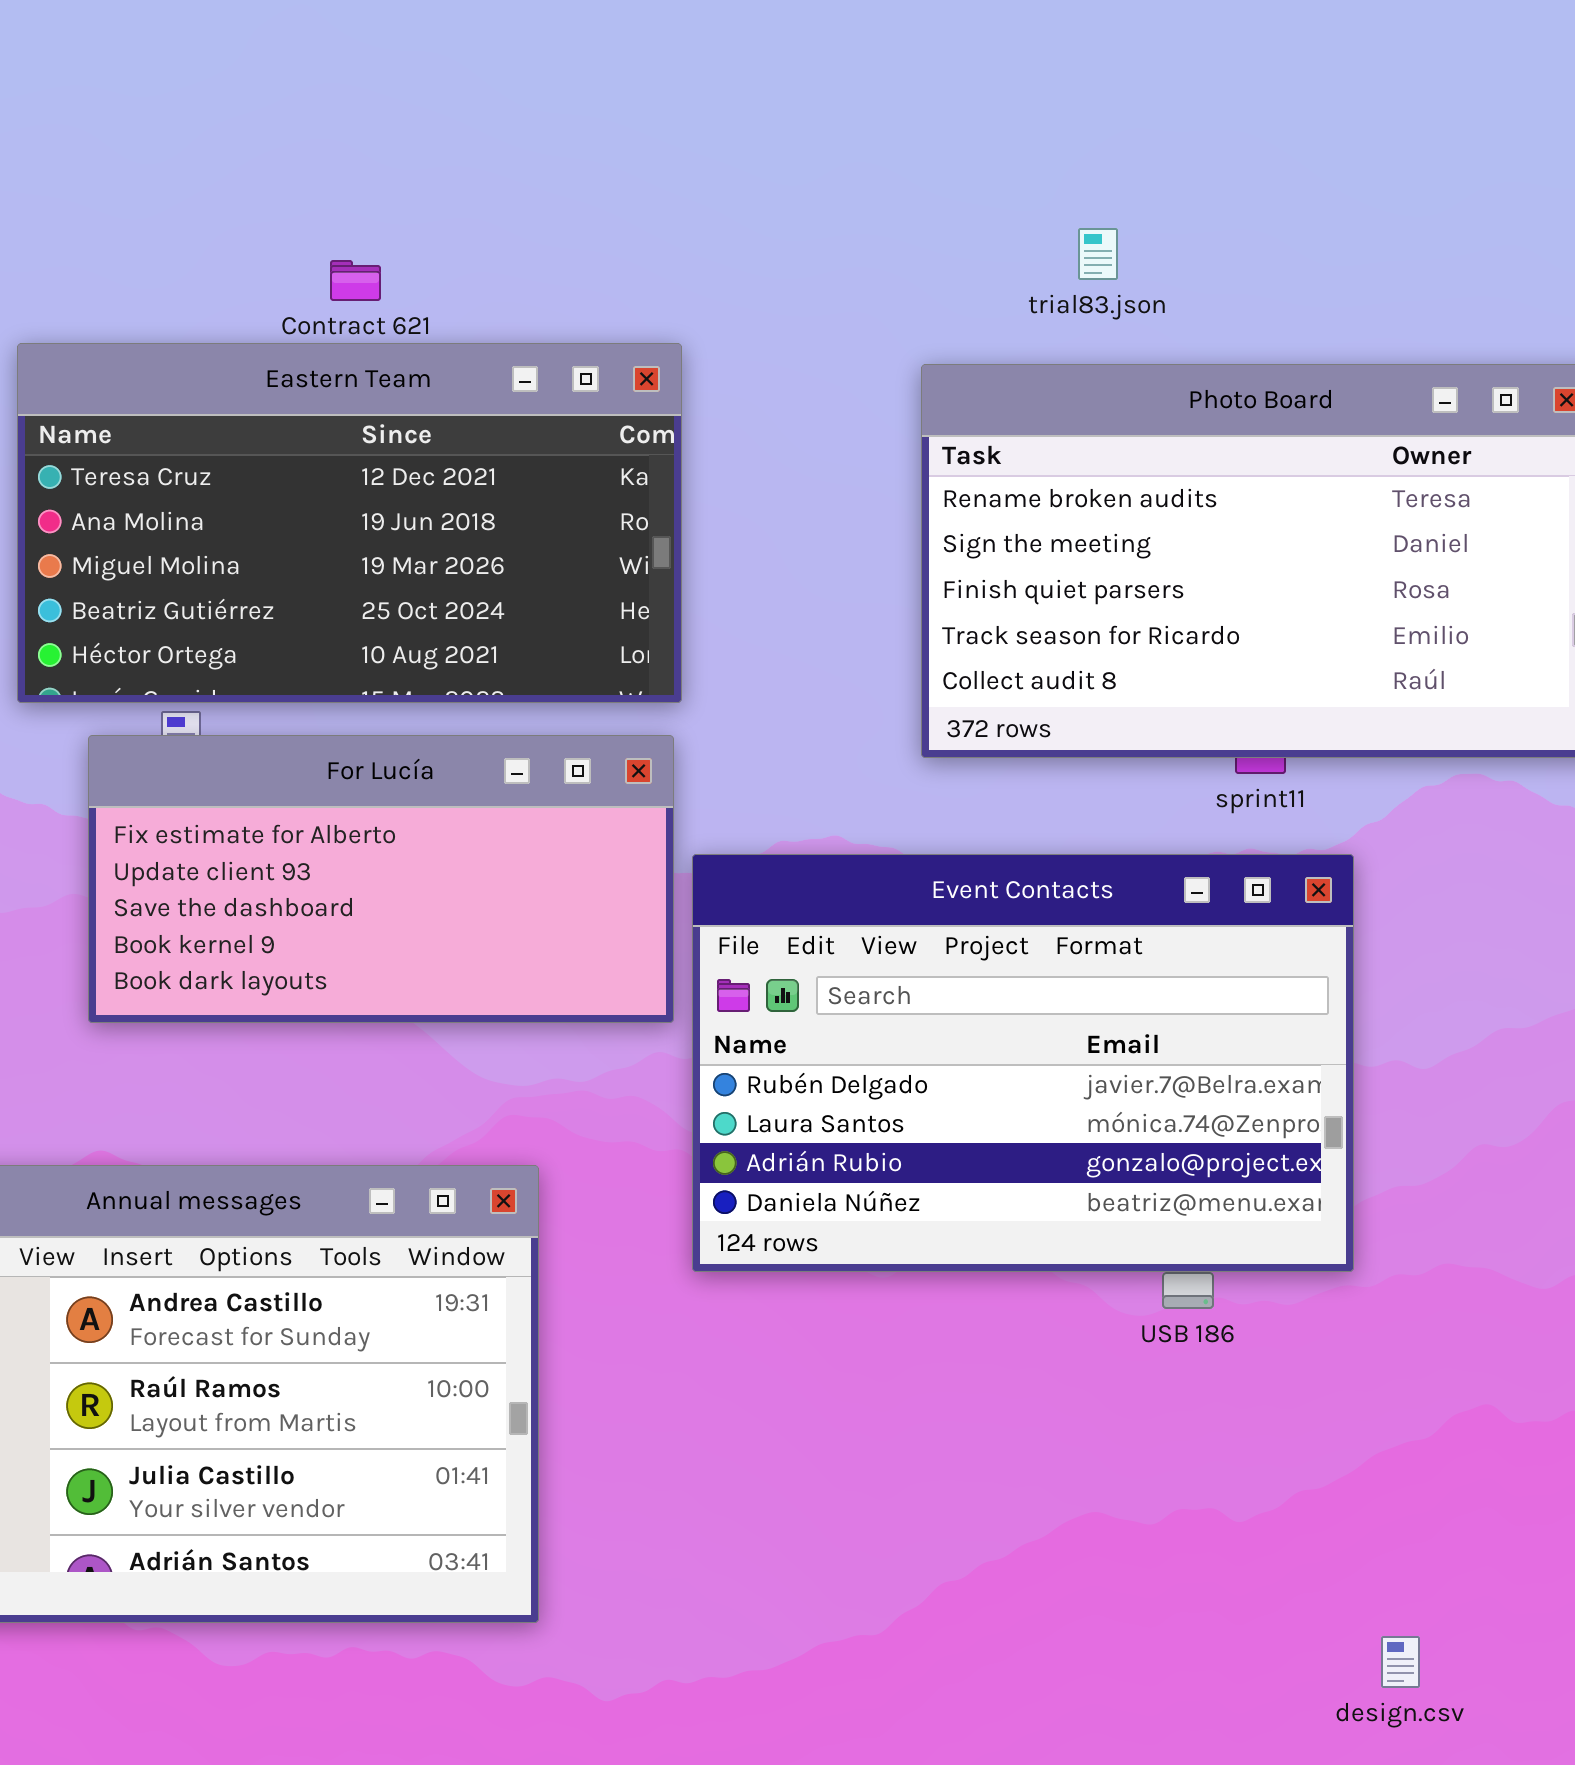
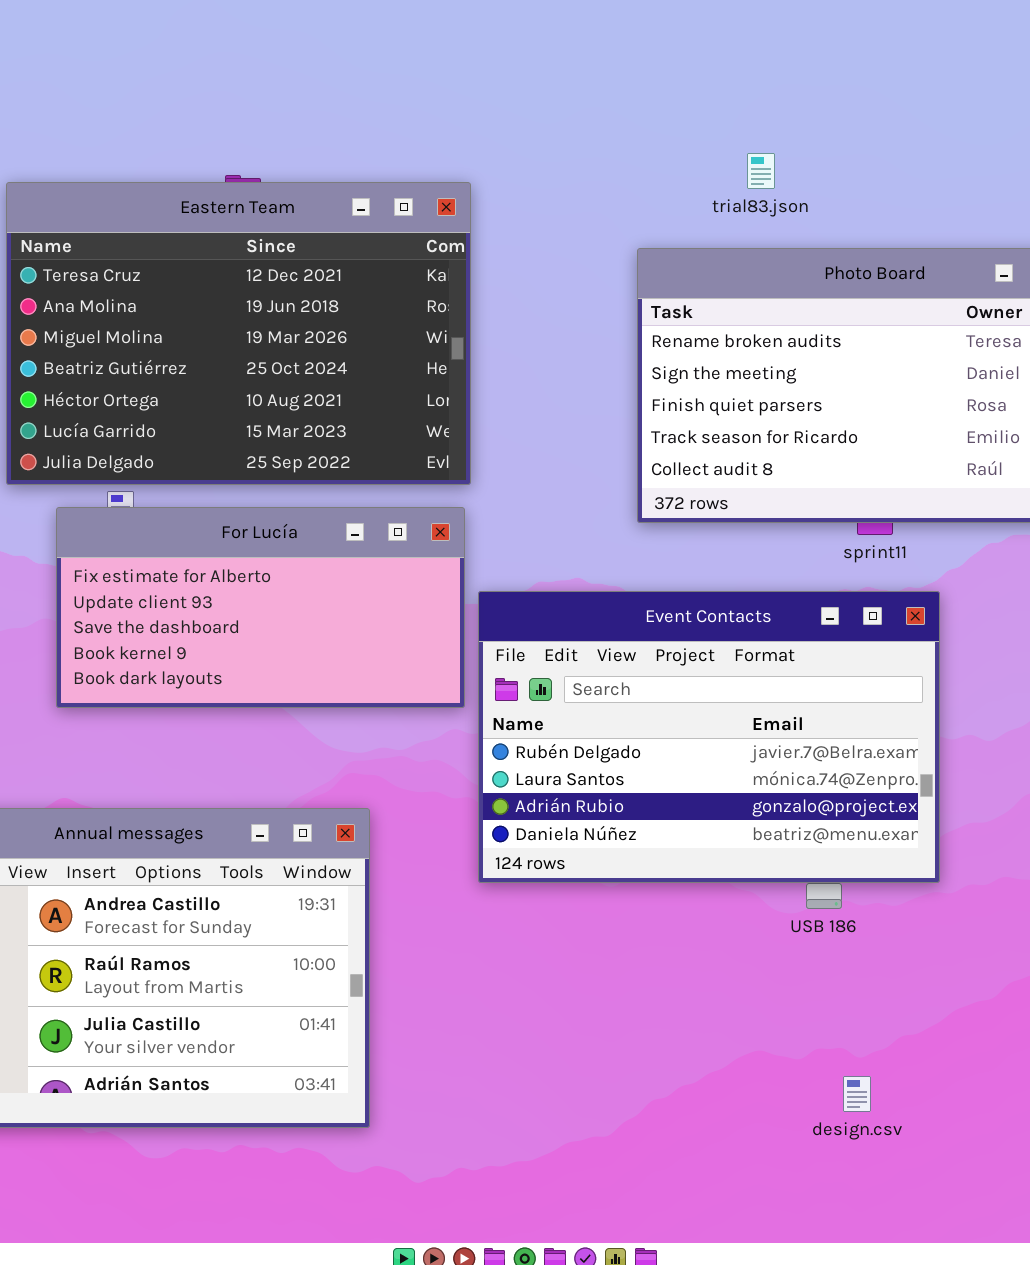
Eastern Team: [17,343,682,703] -> [6,182,471,485], resized
design.csv: [1381,1636,1420,1688] -> [843,1076,871,1112], moved

